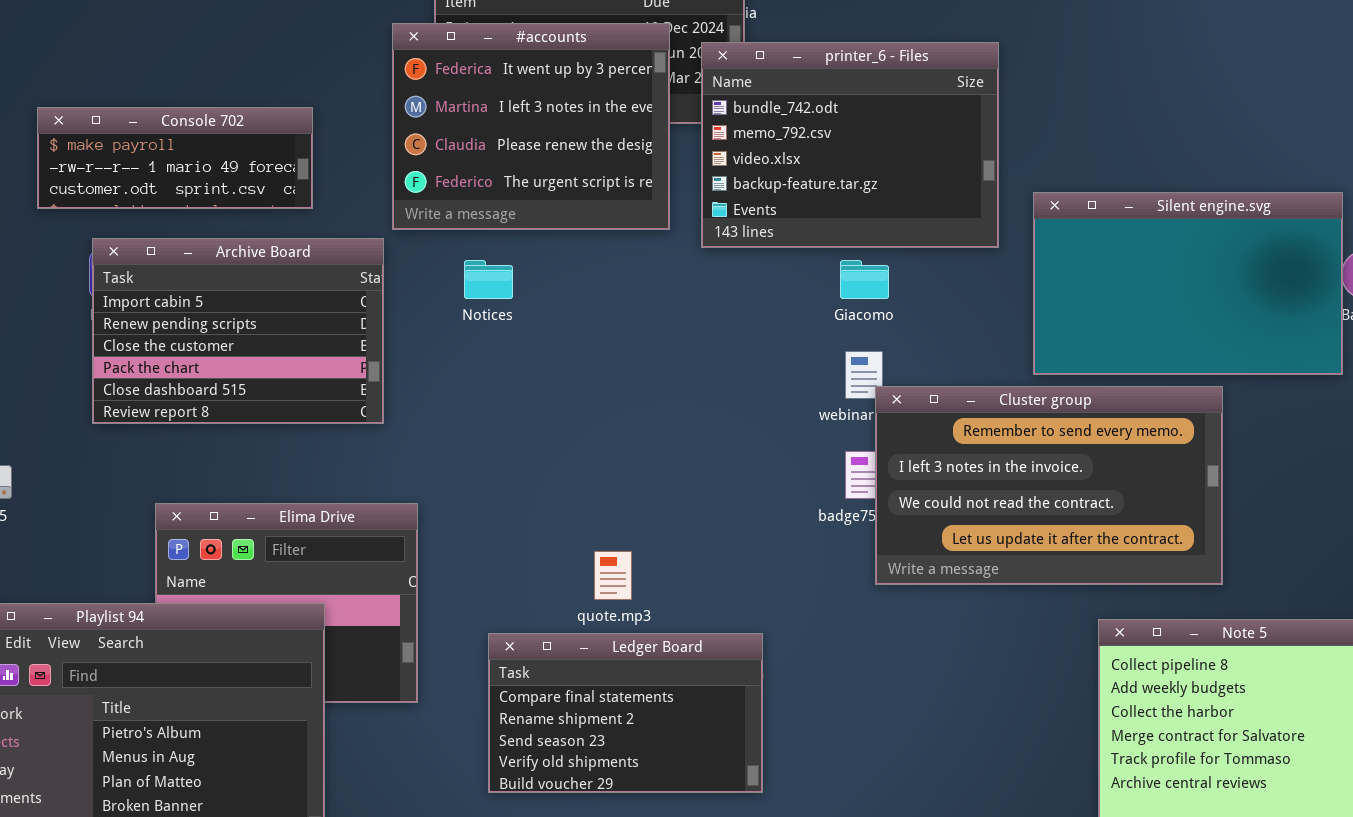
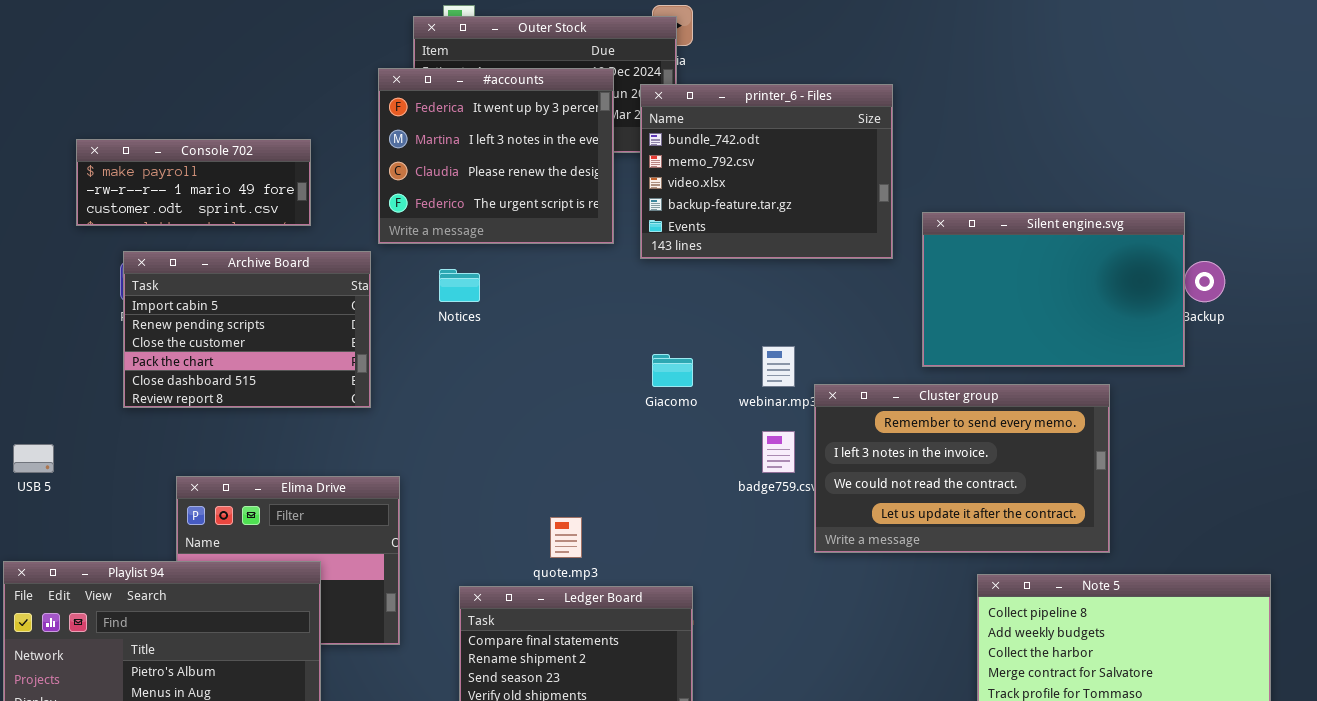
Giacomo: [840,260,889,299] -> [652,354,693,387], moved
Cluster group: [875,386,1223,585] -> [814,384,1110,553], moved

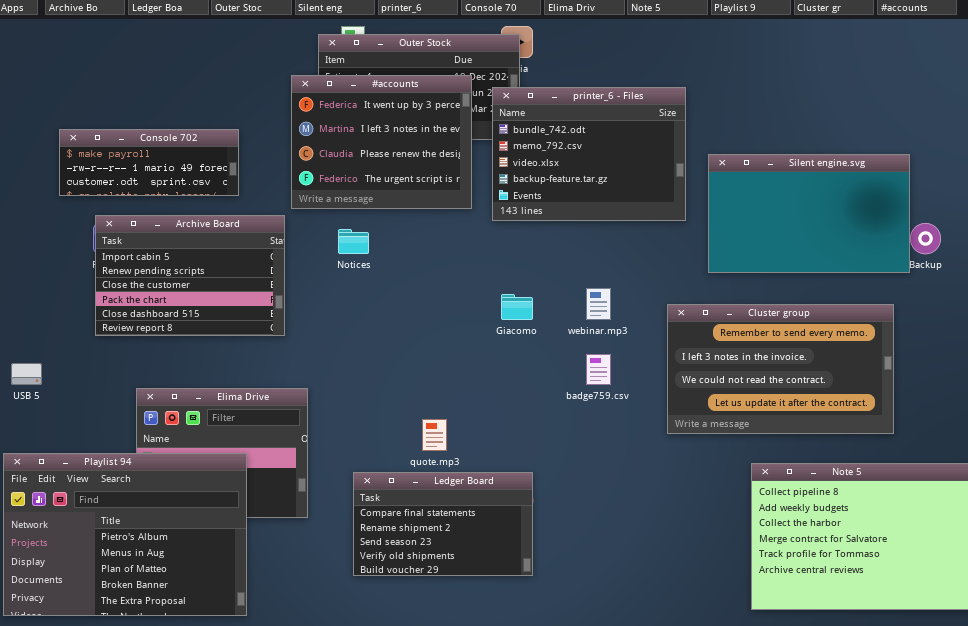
Silent engine.svg: [922,212,1185,367] -> [708,154,910,273], moved
Cluster group: [814,384,1110,553] -> [667,304,894,434], moved

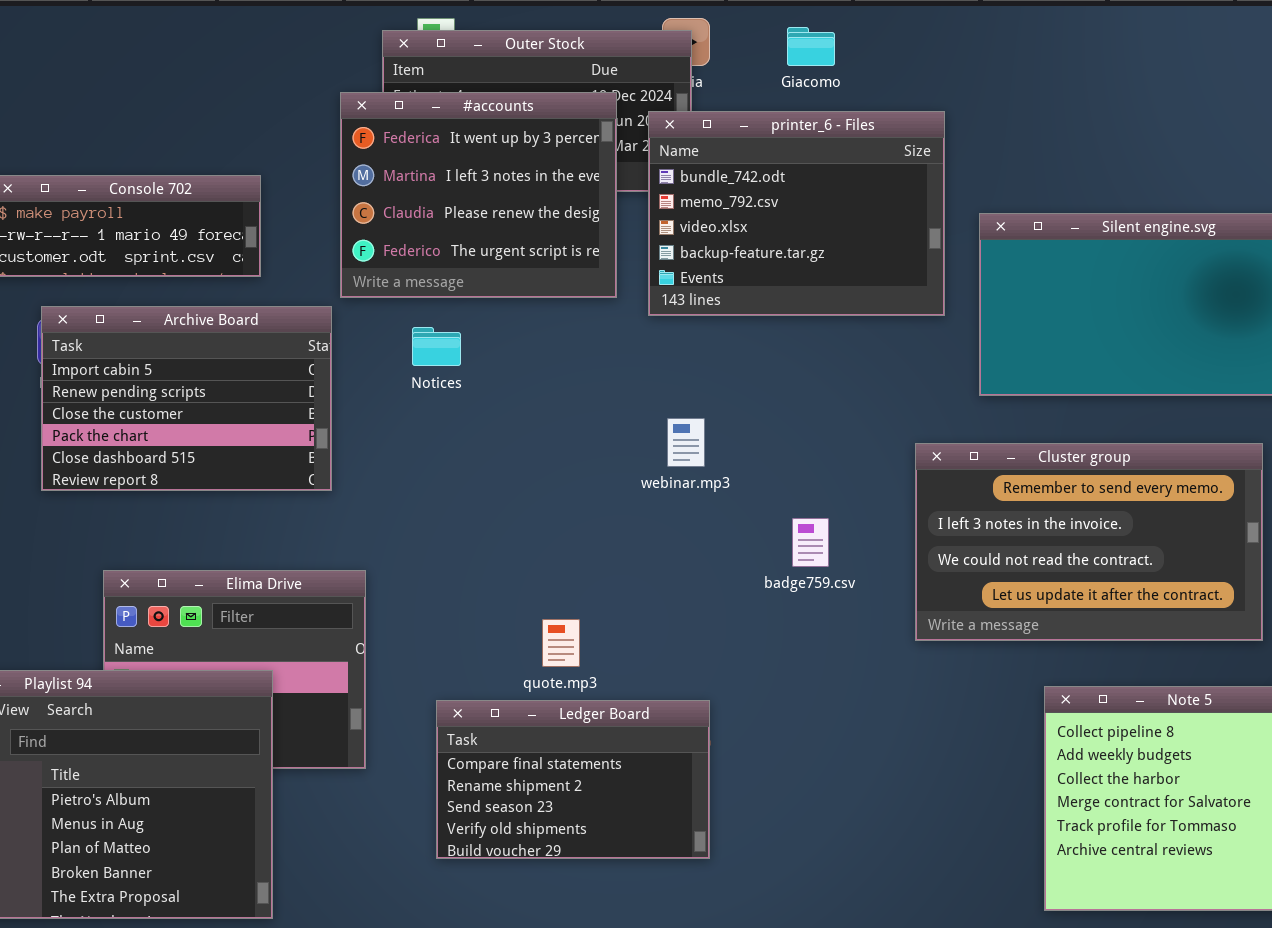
webinar.mp3: [586,288,611,320] -> [667,418,705,467], moved
Giacomo: [501,294,533,320] -> [787,27,835,66], moved

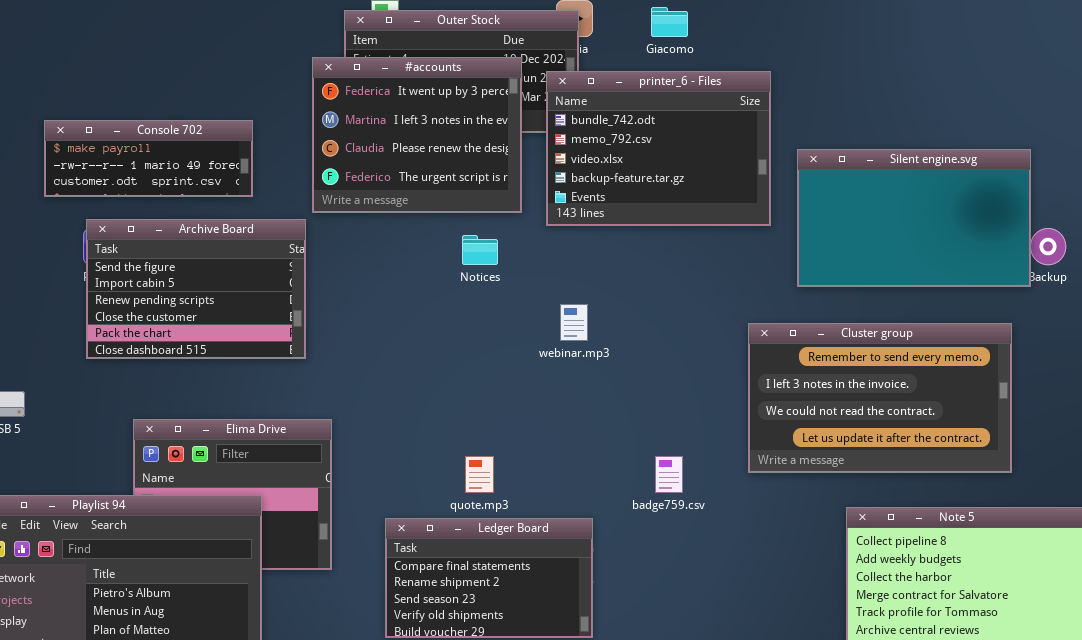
Archive Board: [41,306,332,491] -> [86,219,306,359], scrolled up 1 row
Notices: [412,327,461,366] -> [462,235,498,265], moved
badge759.csv: [792,518,829,567] -> [655,456,683,493], moved

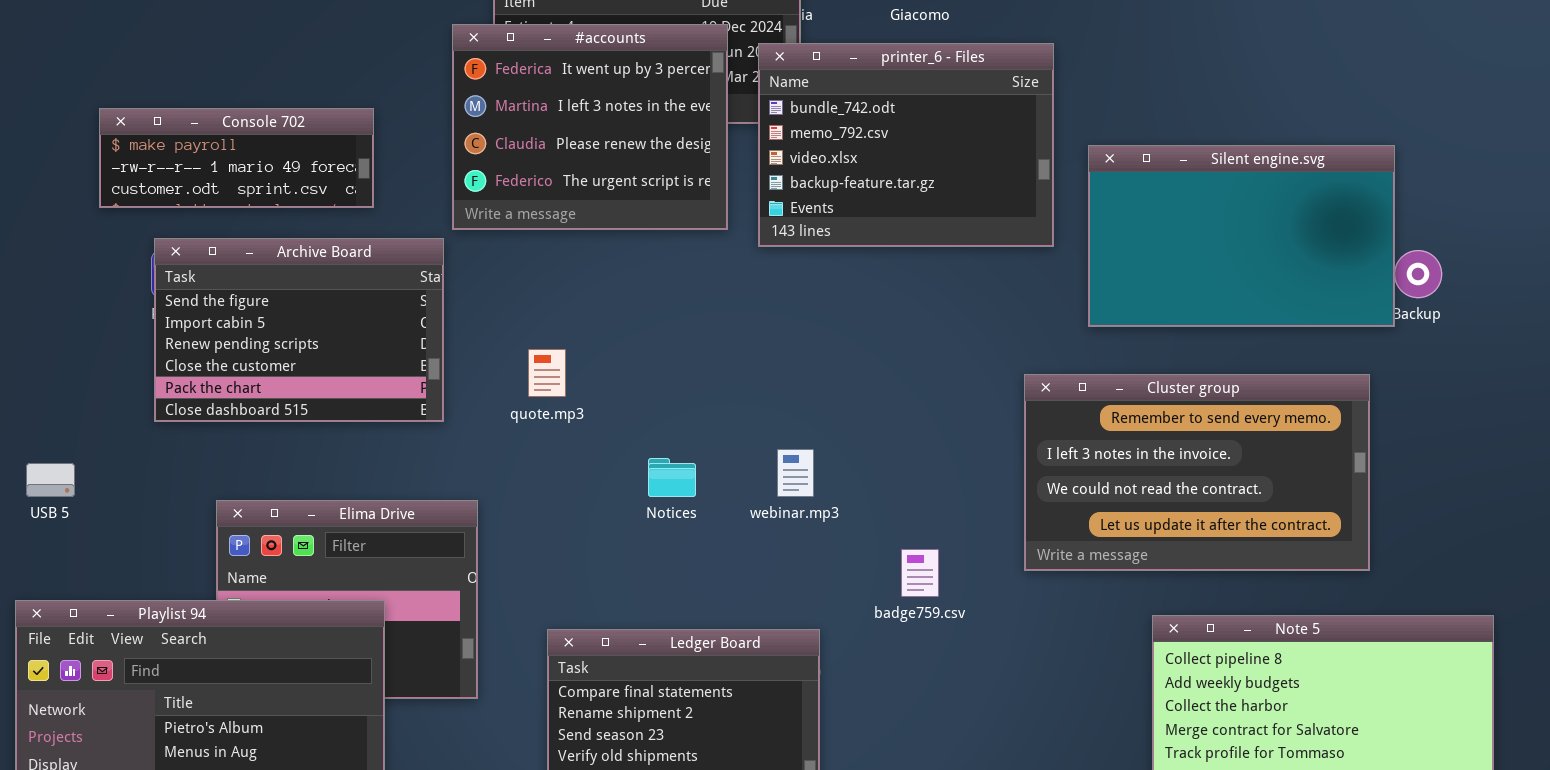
Notices: [462,235,498,265] -> [648,458,696,497], moved
webinar.mp3: [560,304,588,341] -> [777,449,814,497], moved
quote.mp3: [465,456,494,493] -> [528,349,566,397], moved

